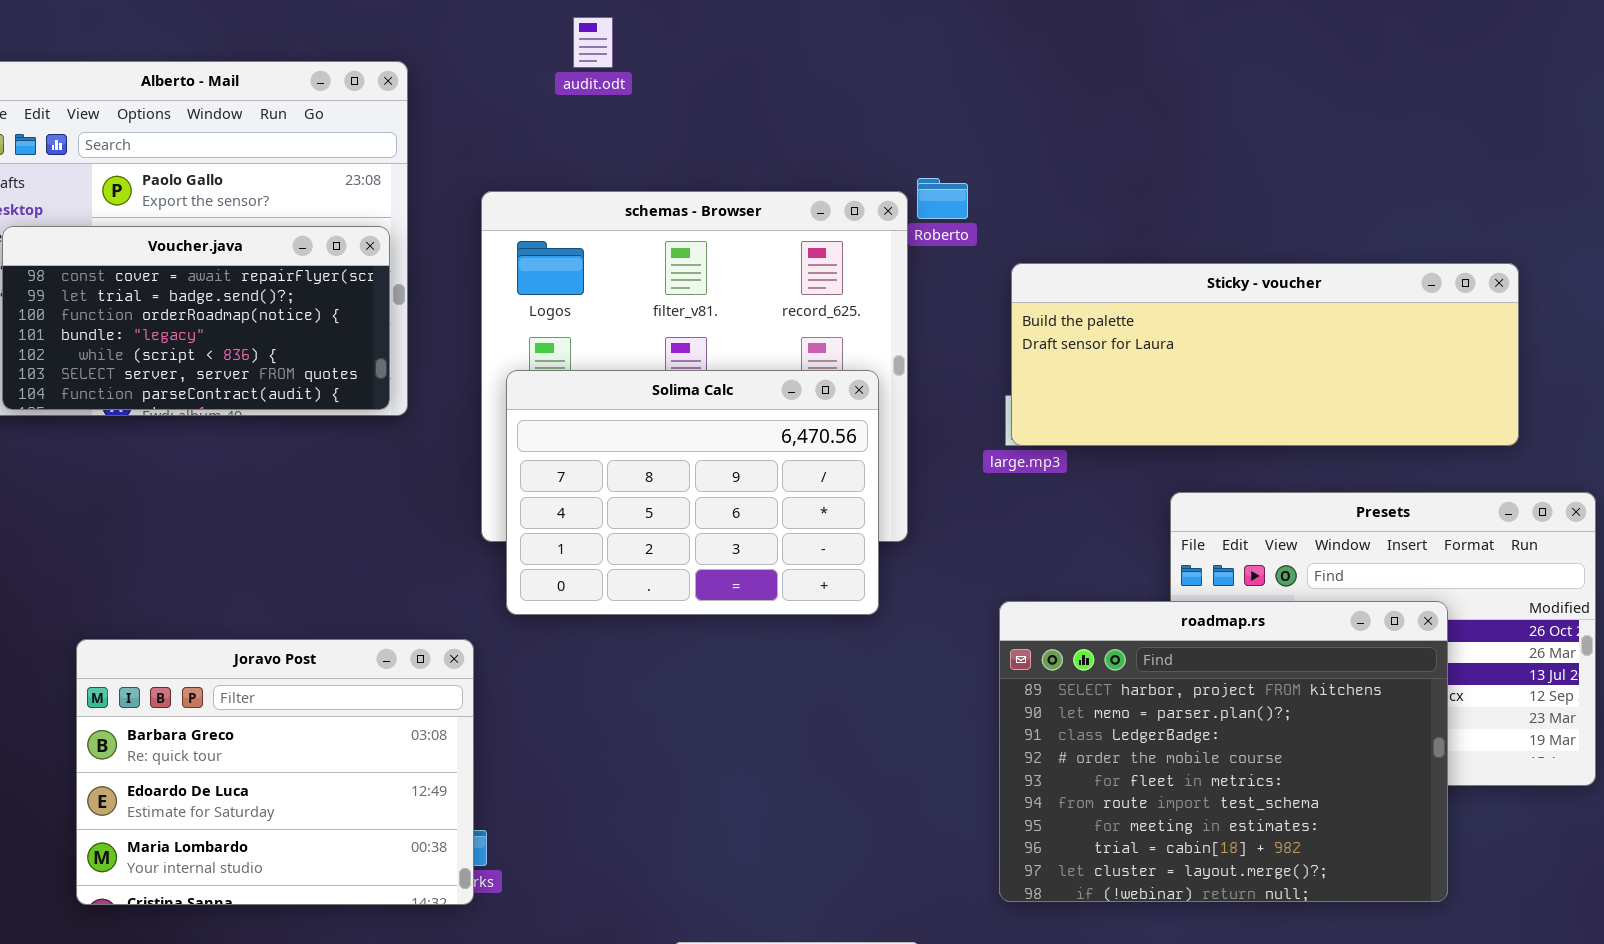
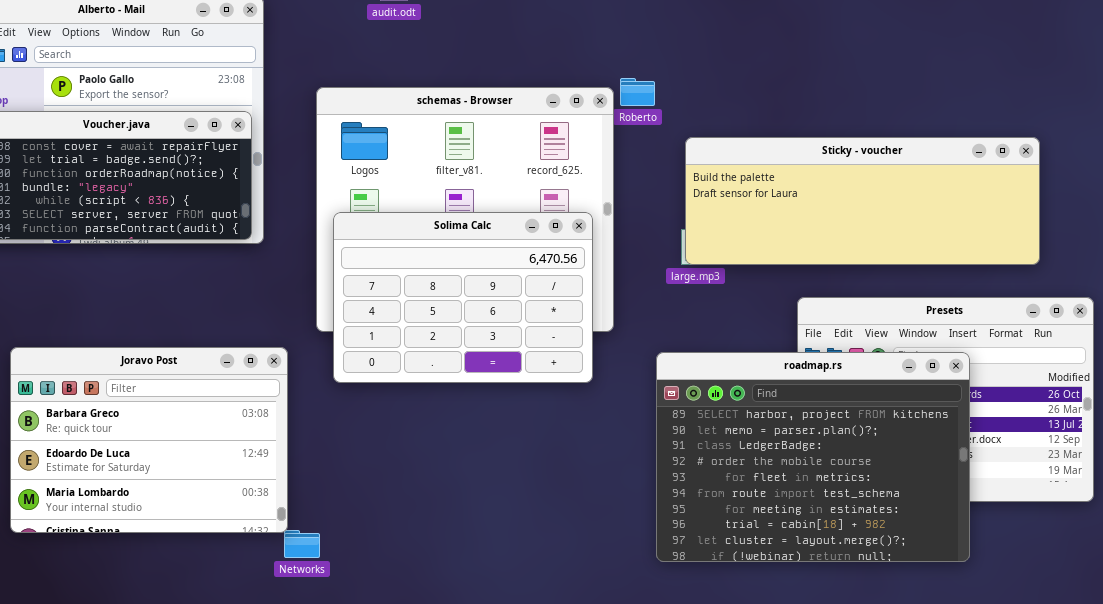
roadmap.rs: [999,601,1448,902] -> [656,352,970,562], moved
Joravo Post: [76,639,474,905] -> [10,347,288,533], moved

